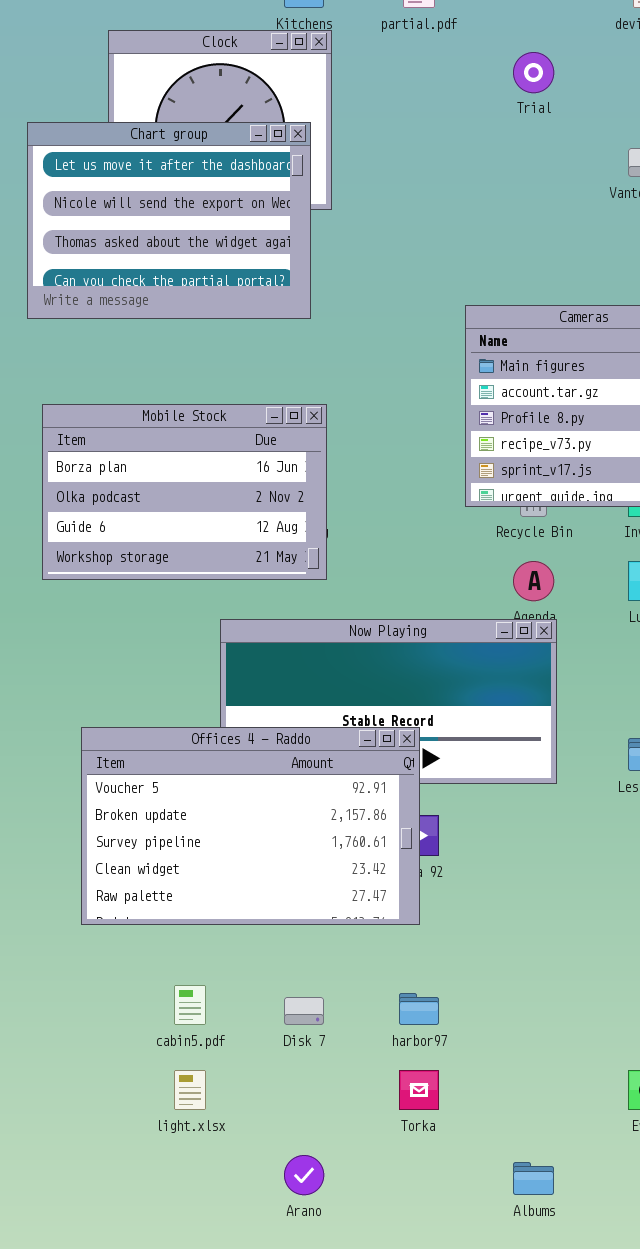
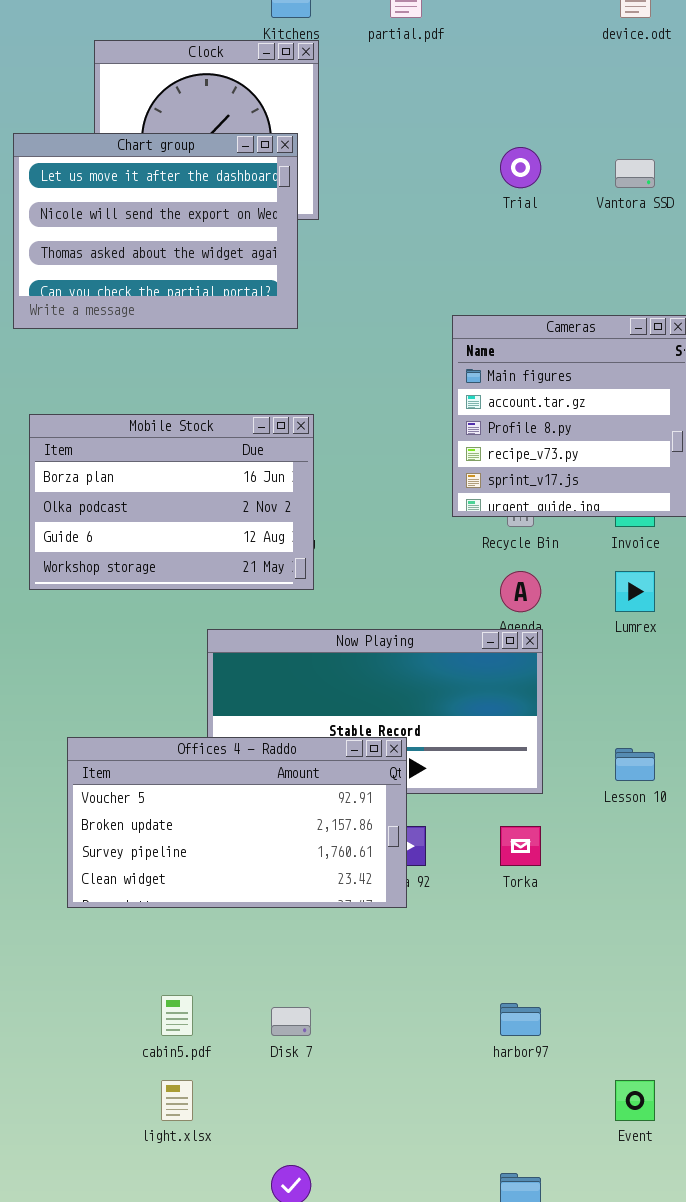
Trial: [513,52,554,93] -> [500,147,541,188], moved
Offices 4 - Raddo: [81,727,420,925] -> [67,737,407,908], resized
harbor97: [399,993,439,1025] -> [500,1003,541,1036], moved
Torka: [399,1070,439,1110] -> [500,826,541,866], moved

